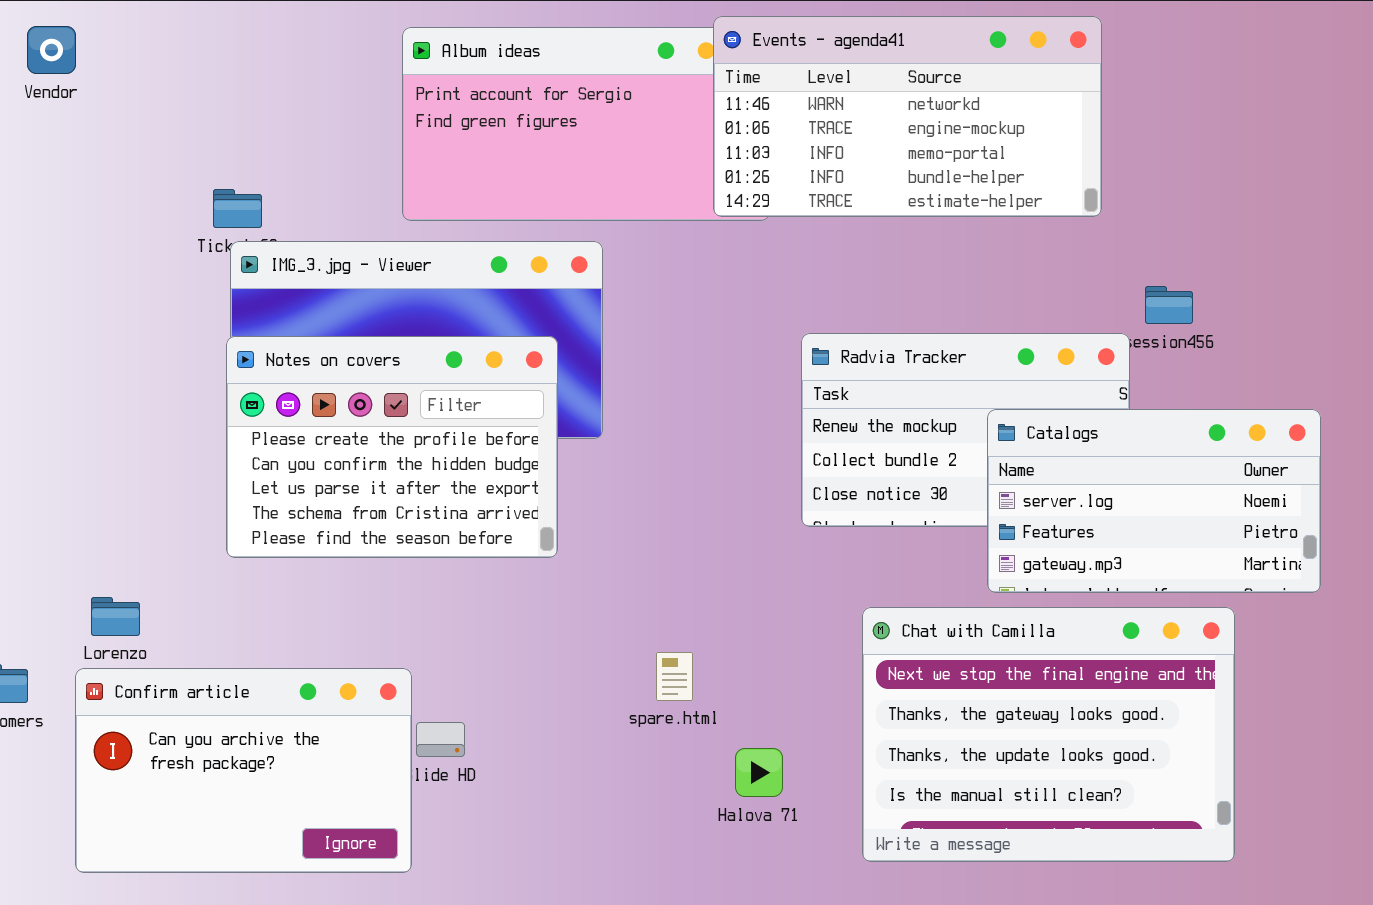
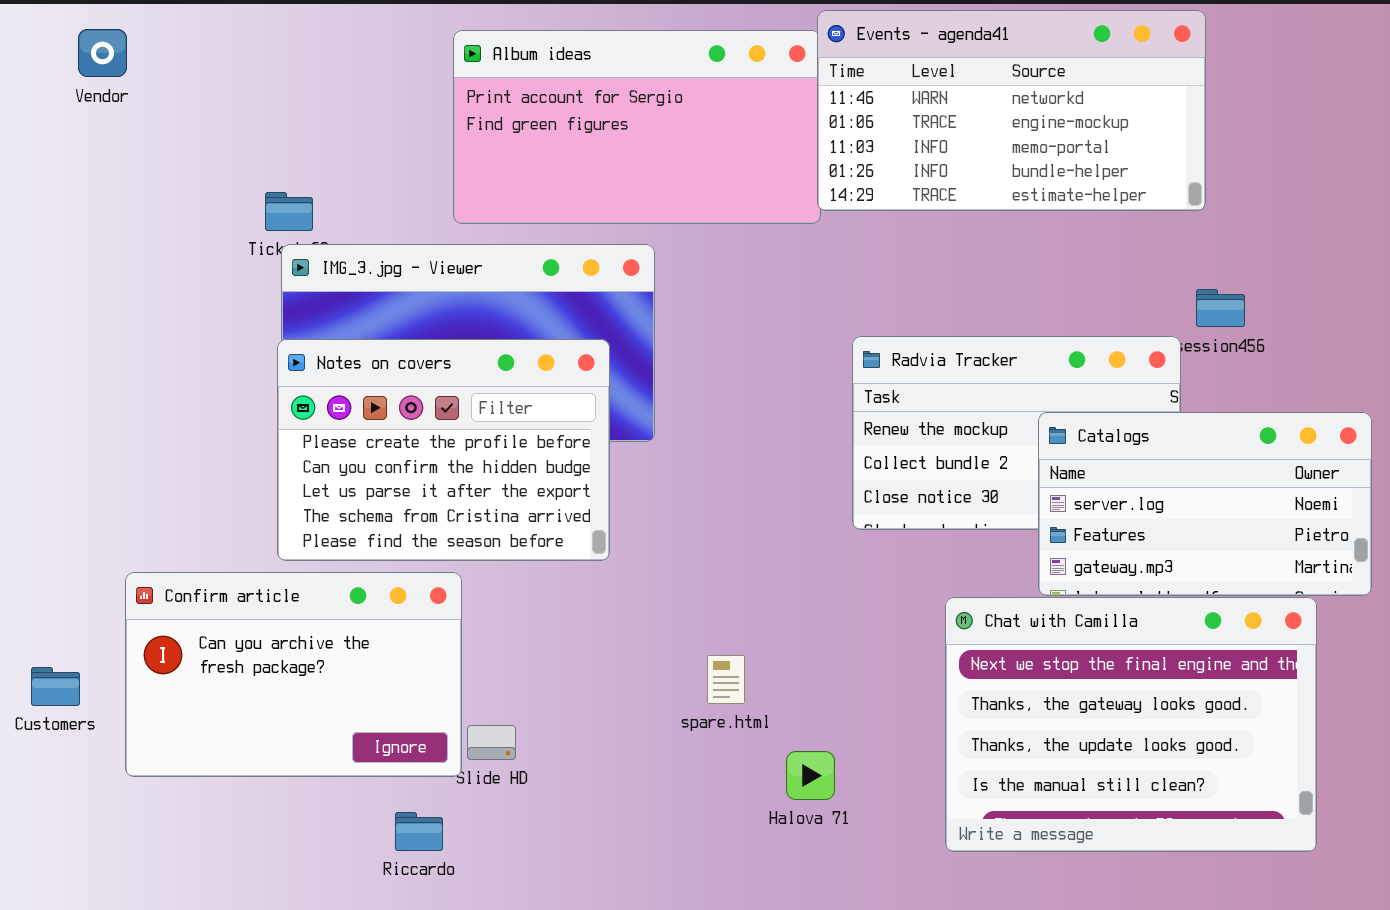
Events - agenda41: [713,16,1102,217] -> [817,10,1206,211], moved
Chat with Camilla: [862,607,1235,862] -> [945,597,1317,852], moved
Confirm article: [75,668,412,873] -> [125,572,462,777], moved

